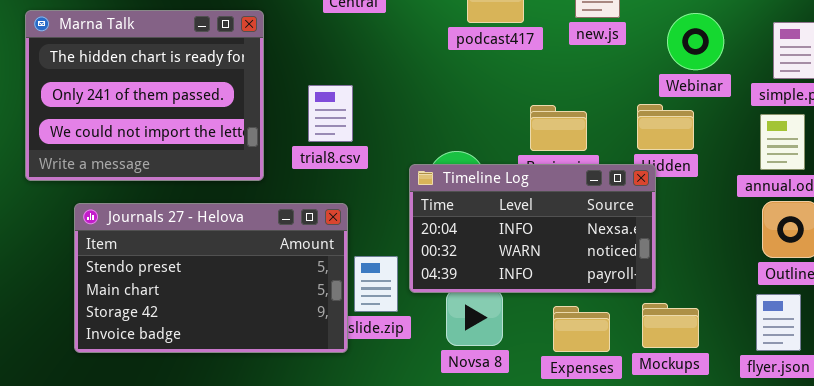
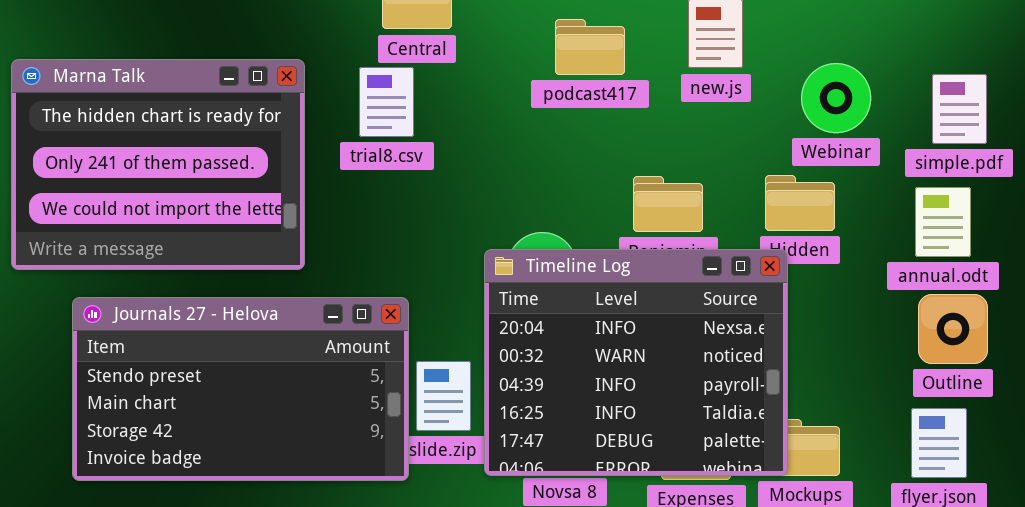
trial8.csv: [308,85,353,142] -> [359,67,414,137], moved
Timeline Log: [409,164,656,293] -> [484,249,788,476], resized

